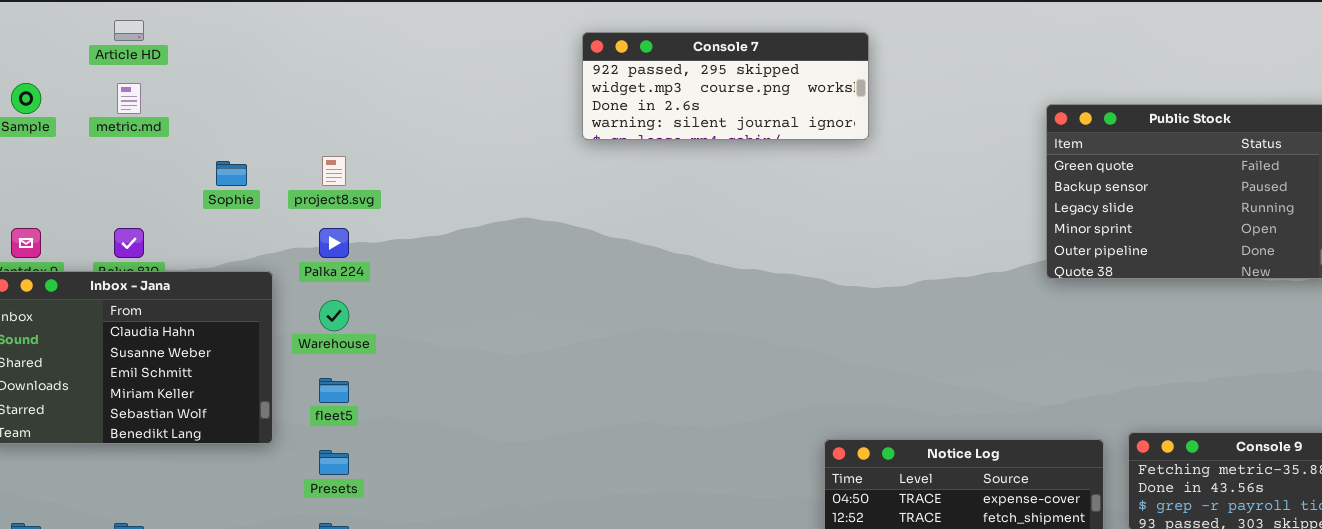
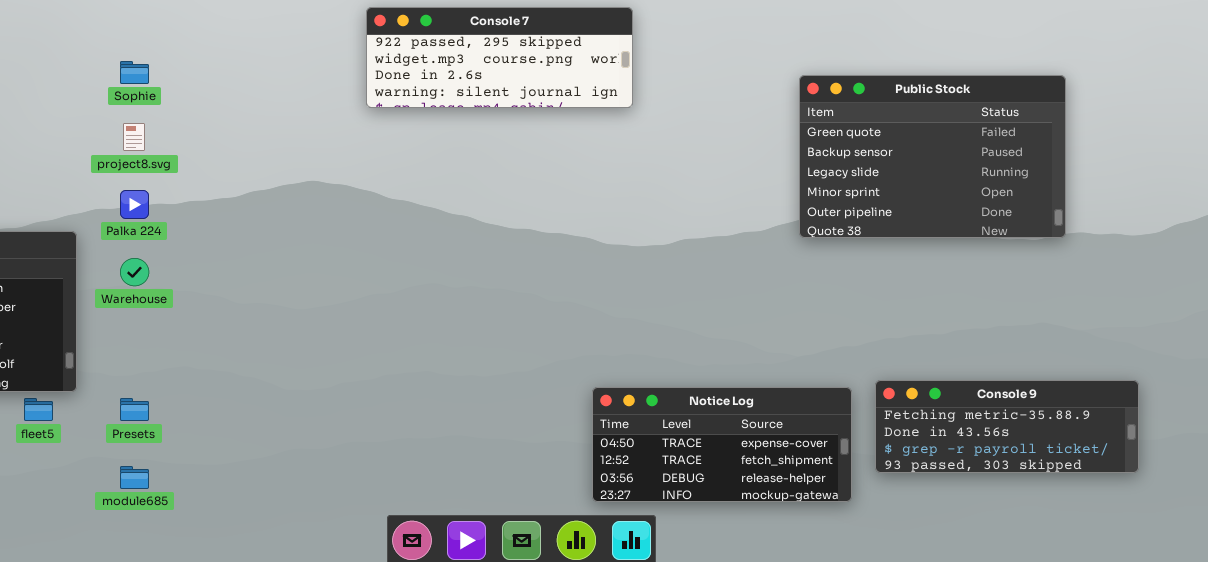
Sophie: [216,161,247,186] -> [120,61,149,84], moved
fleet5: [319,378,349,403] -> [24,398,53,421], moved

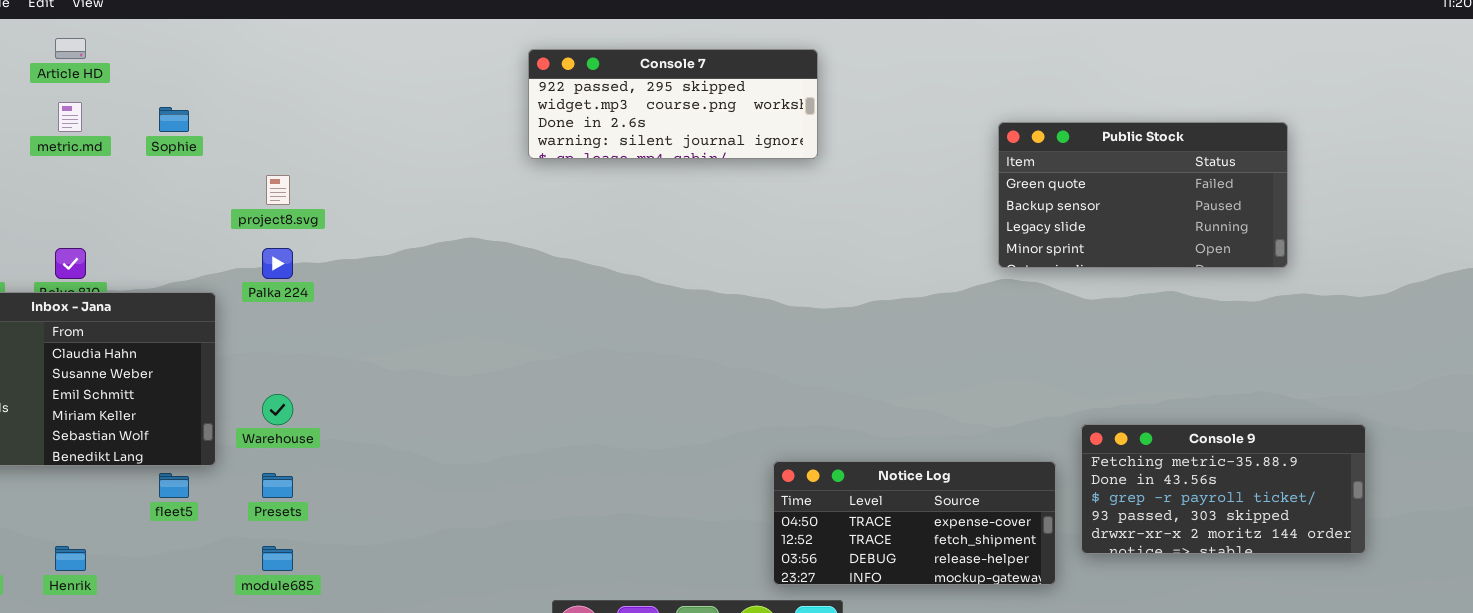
Sophie: [120,61,149,84] -> [159,107,189,132], moved
Public Stock: [799,75,1066,238] -> [998,122,1288,268], resized
Warehouse: [120,258,149,286] -> [262,394,293,425], moved
Console 9: [875,380,1139,473] -> [1081,424,1366,554], resized

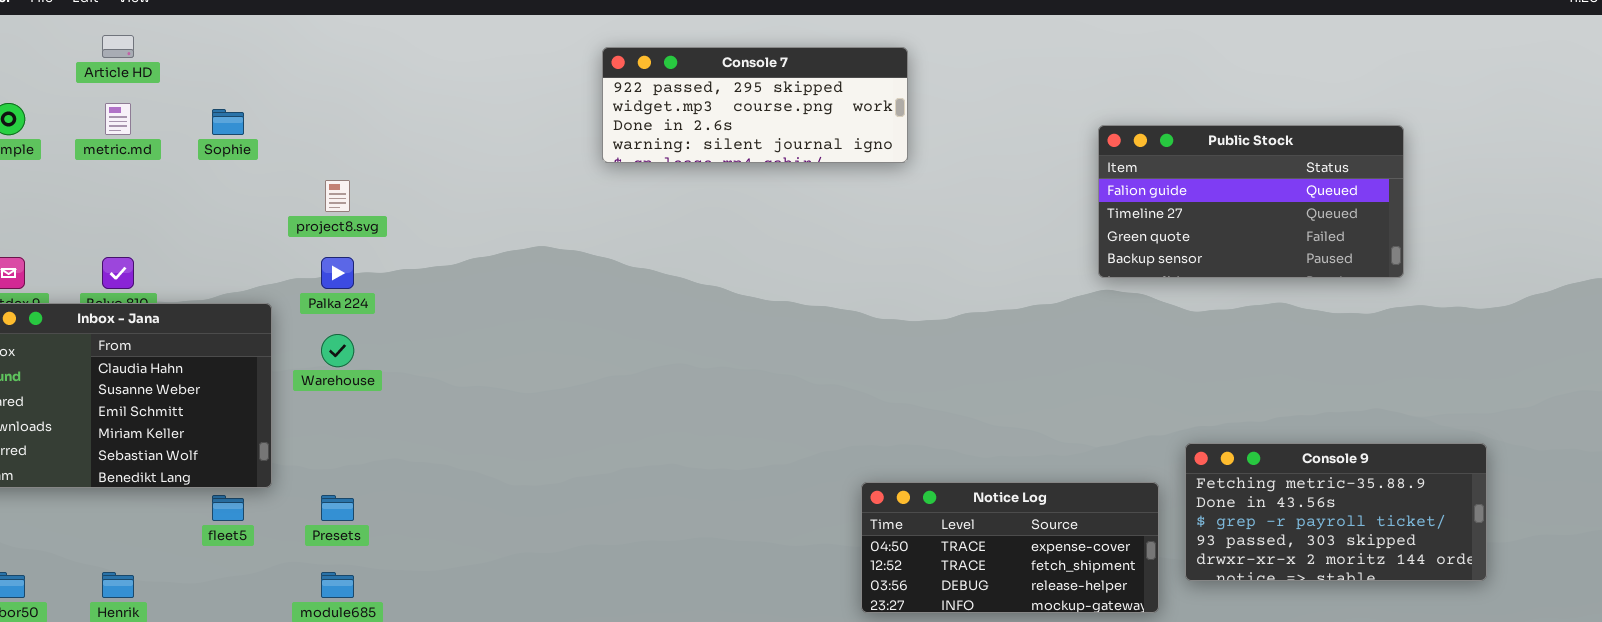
Public Stock: [998,122,1288,268] -> [1098,125,1404,278], scrolled up 2 rows
Warehouse: [262,394,293,425] -> [321,334,354,367], moved

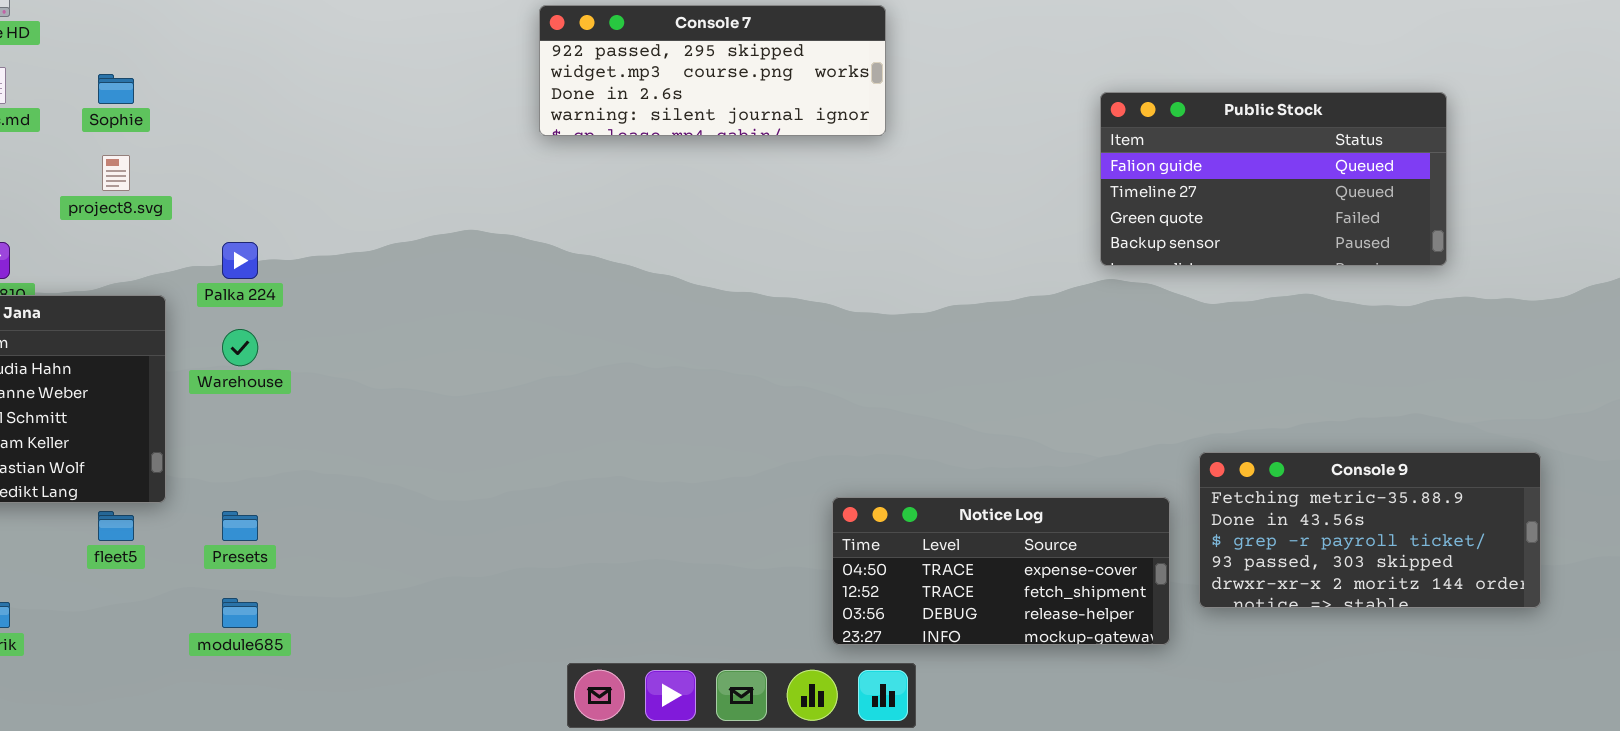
project8.svg: [325,180,350,212] -> [102,155,130,191], moved

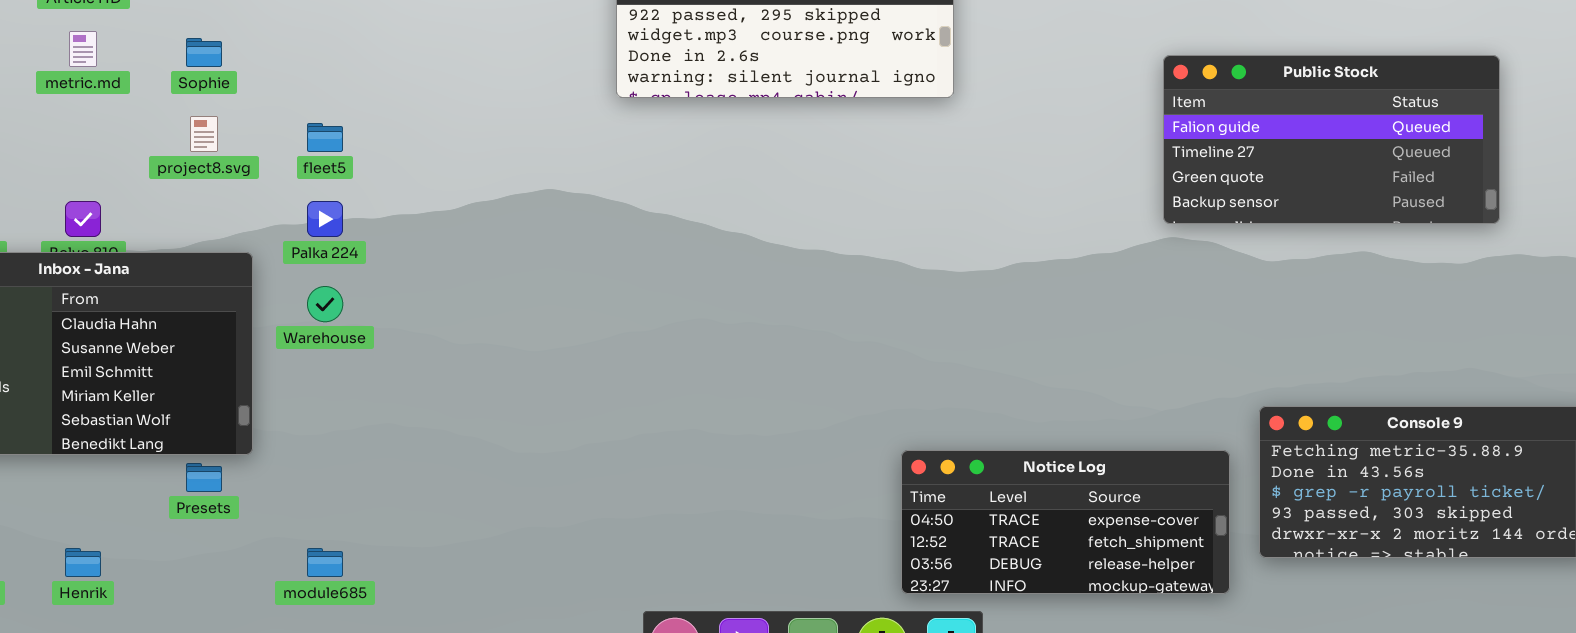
fleet5: [98,511,134,541] -> [307,123,343,152], moved
Presets: [222,511,258,541] -> [186,463,222,492], moved

